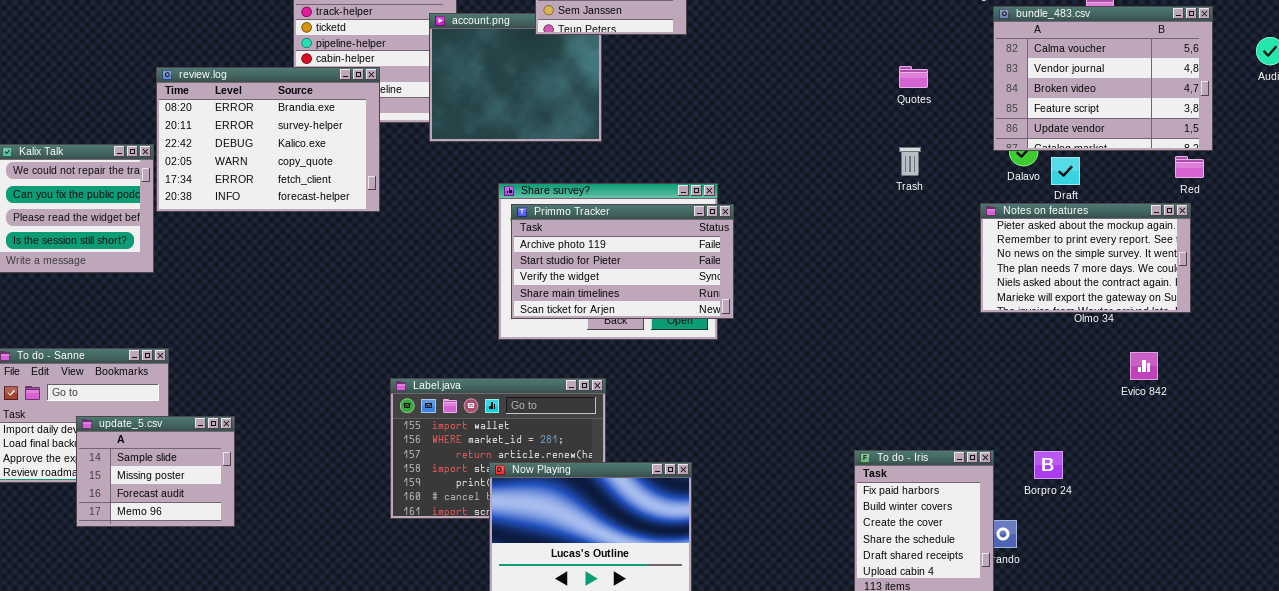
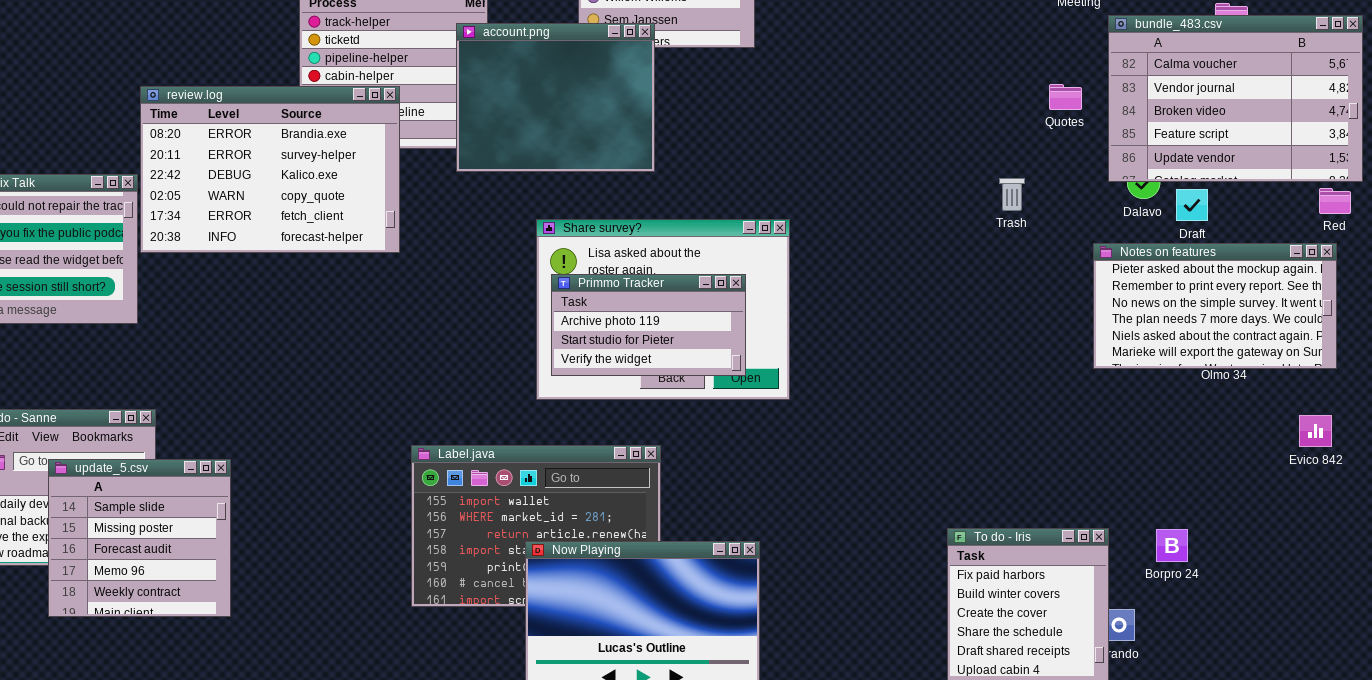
account.png: [429,13,602,142] -> [456,23,655,172], raised
Quotes: [899,66,928,88] -> [1049,84,1082,110], moved
Primmo Tracker: [511,204,734,319] -> [551,274,746,376], resized
Evico 842: [1130,352,1158,380] -> [1299,415,1332,447], moved
update_5.csv: [76,416,235,527] -> [48,459,231,617], resized

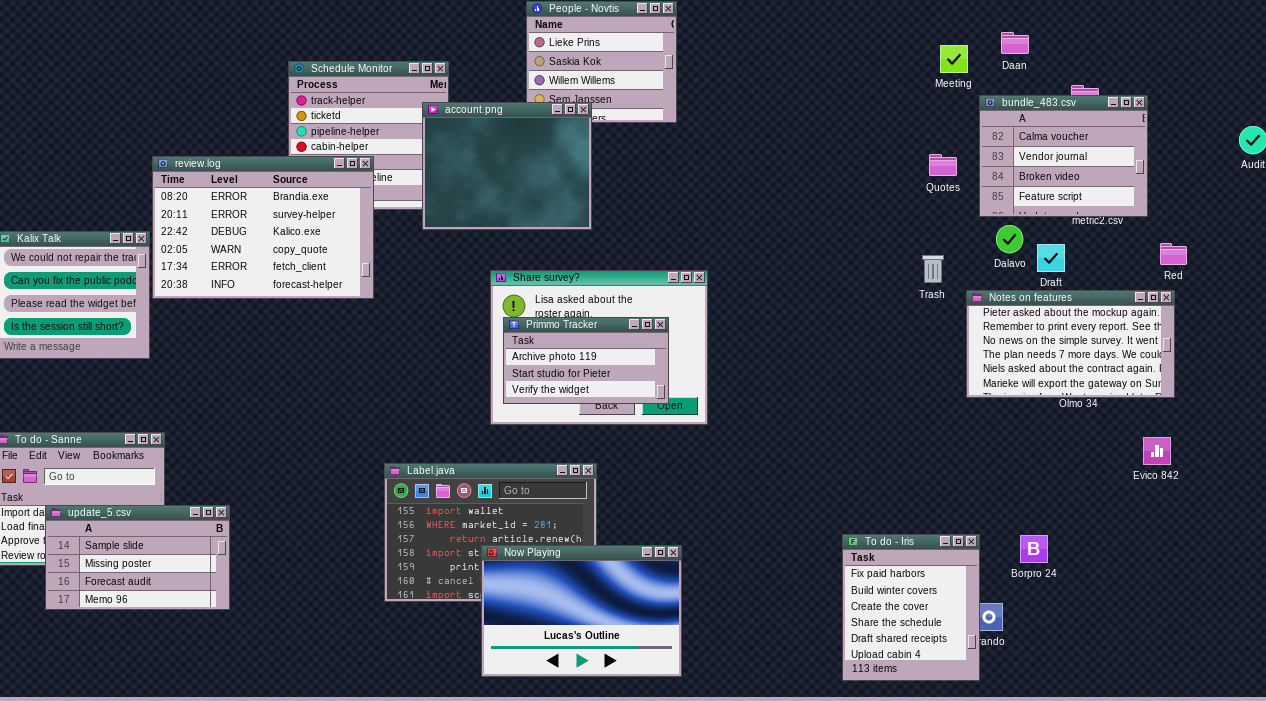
bundle_483.csv: [1108,15,1363,182] -> [979,95,1148,217], resized
Trash: [999,178,1025,211] -> [922,255,944,283], moved
update_5.csv: [48,459,231,617] -> [45,505,230,610], resized

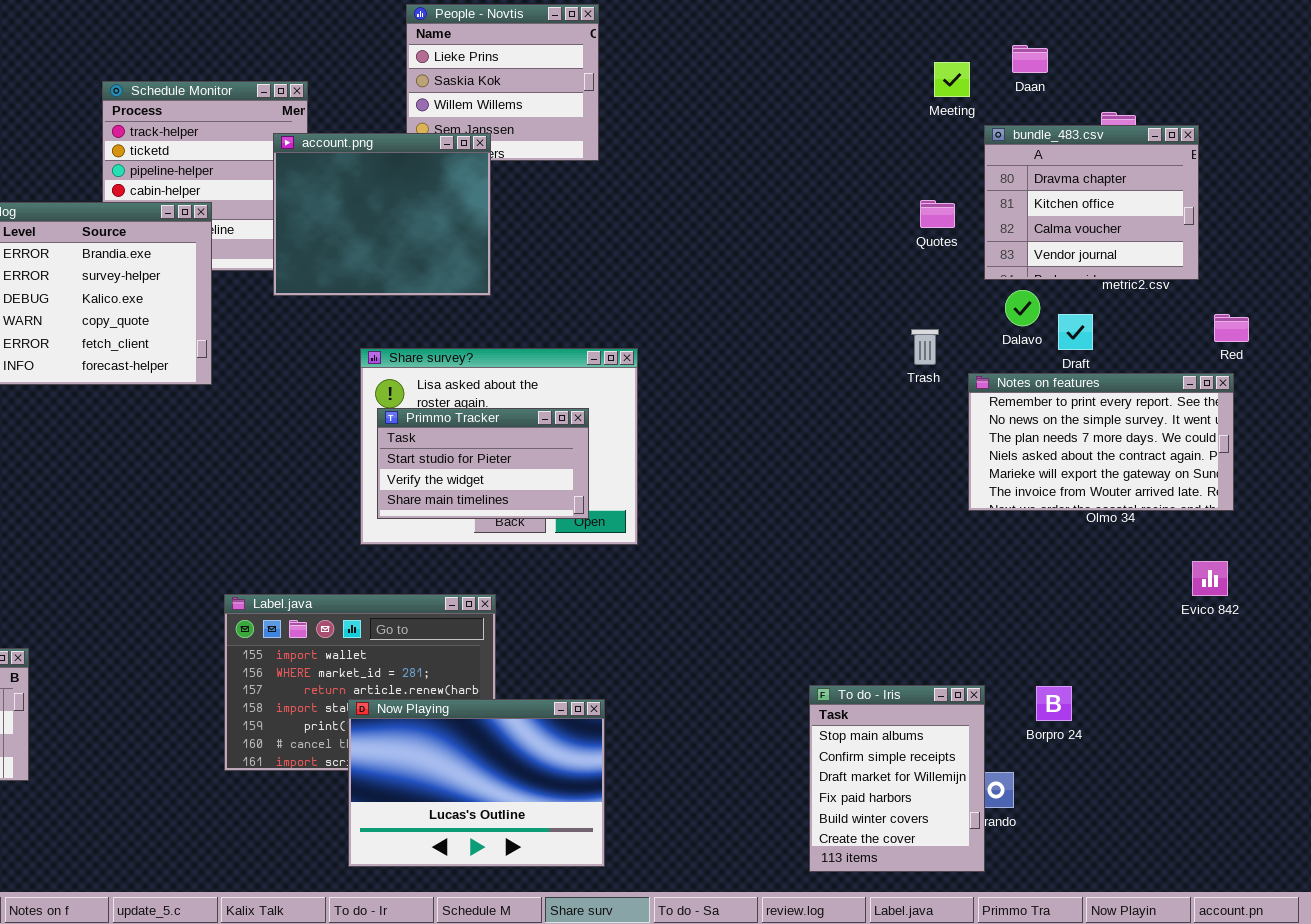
bundle_483.csv: [979,95,1148,217] -> [984,125,1199,280], scrolled up 2 rows
Notes on features: [966,290,1175,398] -> [968,373,1234,511], scrolled down 1 row
Primmo Tracker: [503,317,669,404] -> [377,408,589,519], scrolled down 1 row
To do - Iris: [842,534,980,681] -> [809,685,985,872], scrolled up 3 rows

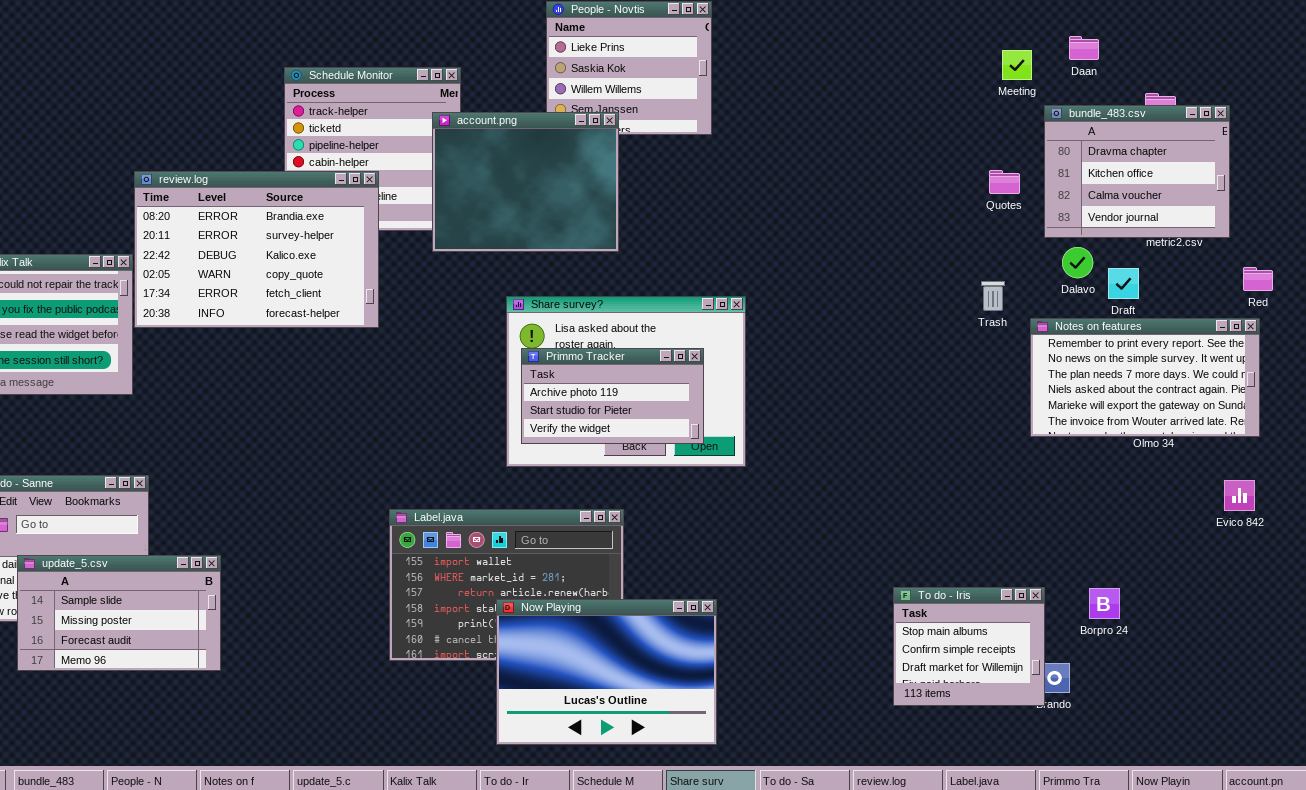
Primmo Tracker: [377,408,589,519] -> [521,348,704,444], scrolled up 1 row
To do - Iris: [809,685,985,872] -> [893,587,1045,706], resized

